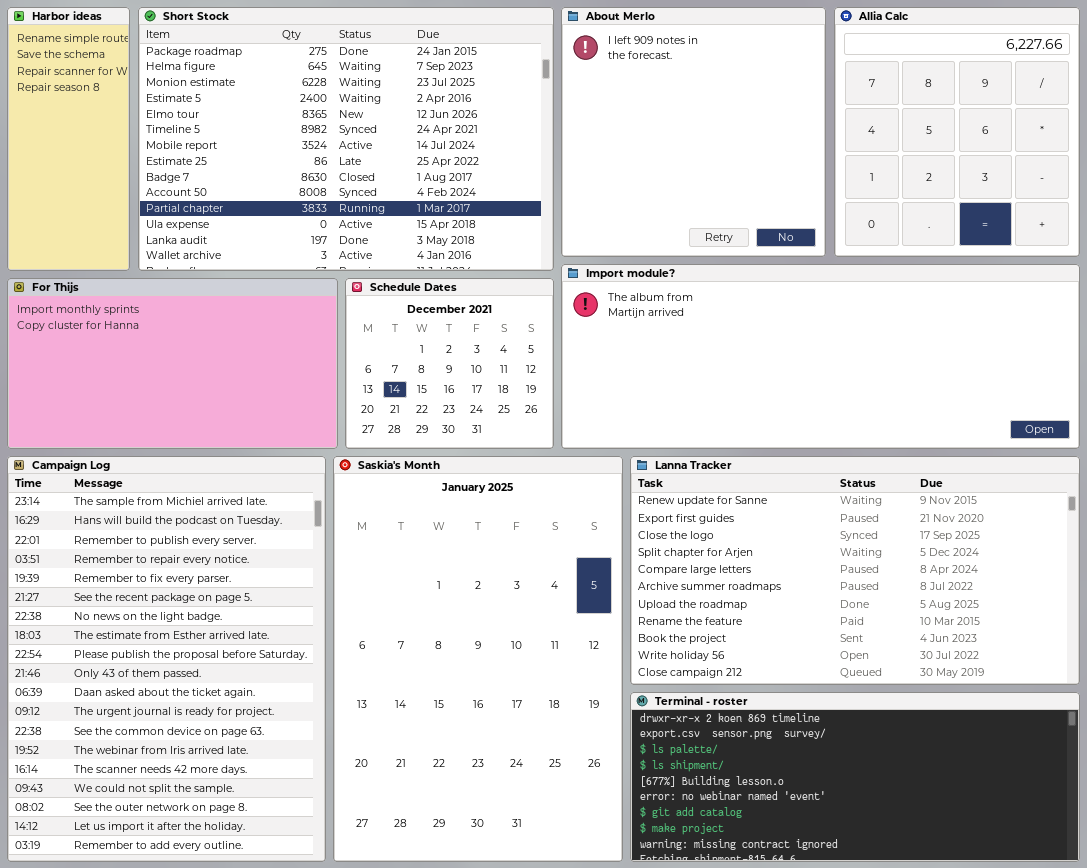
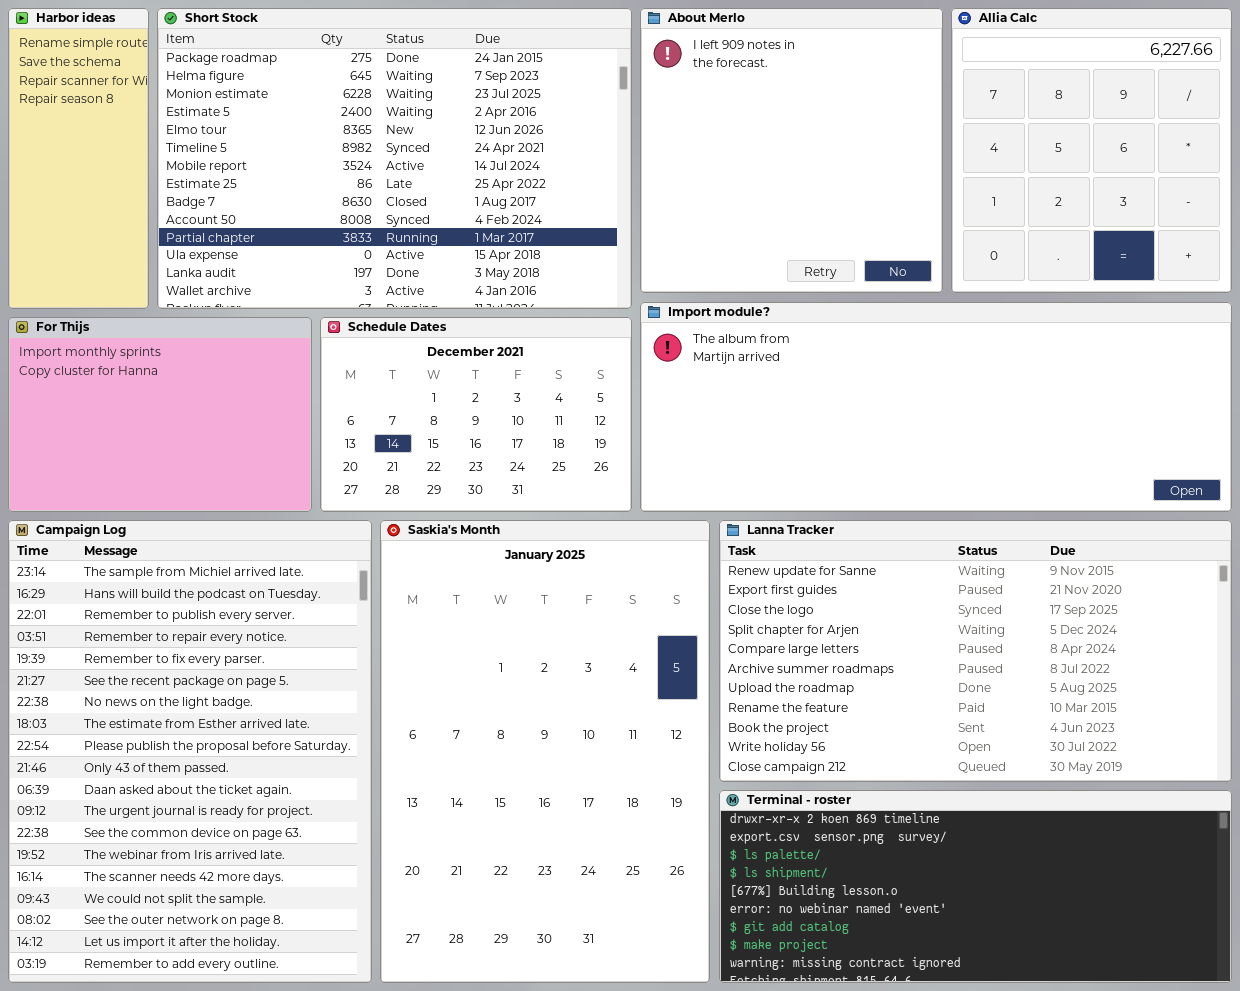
For Thijs: [7,278,338,449] -> [8,317,312,512], resized
Schedule Dates: [345,278,554,449] -> [320,317,632,512], resized

